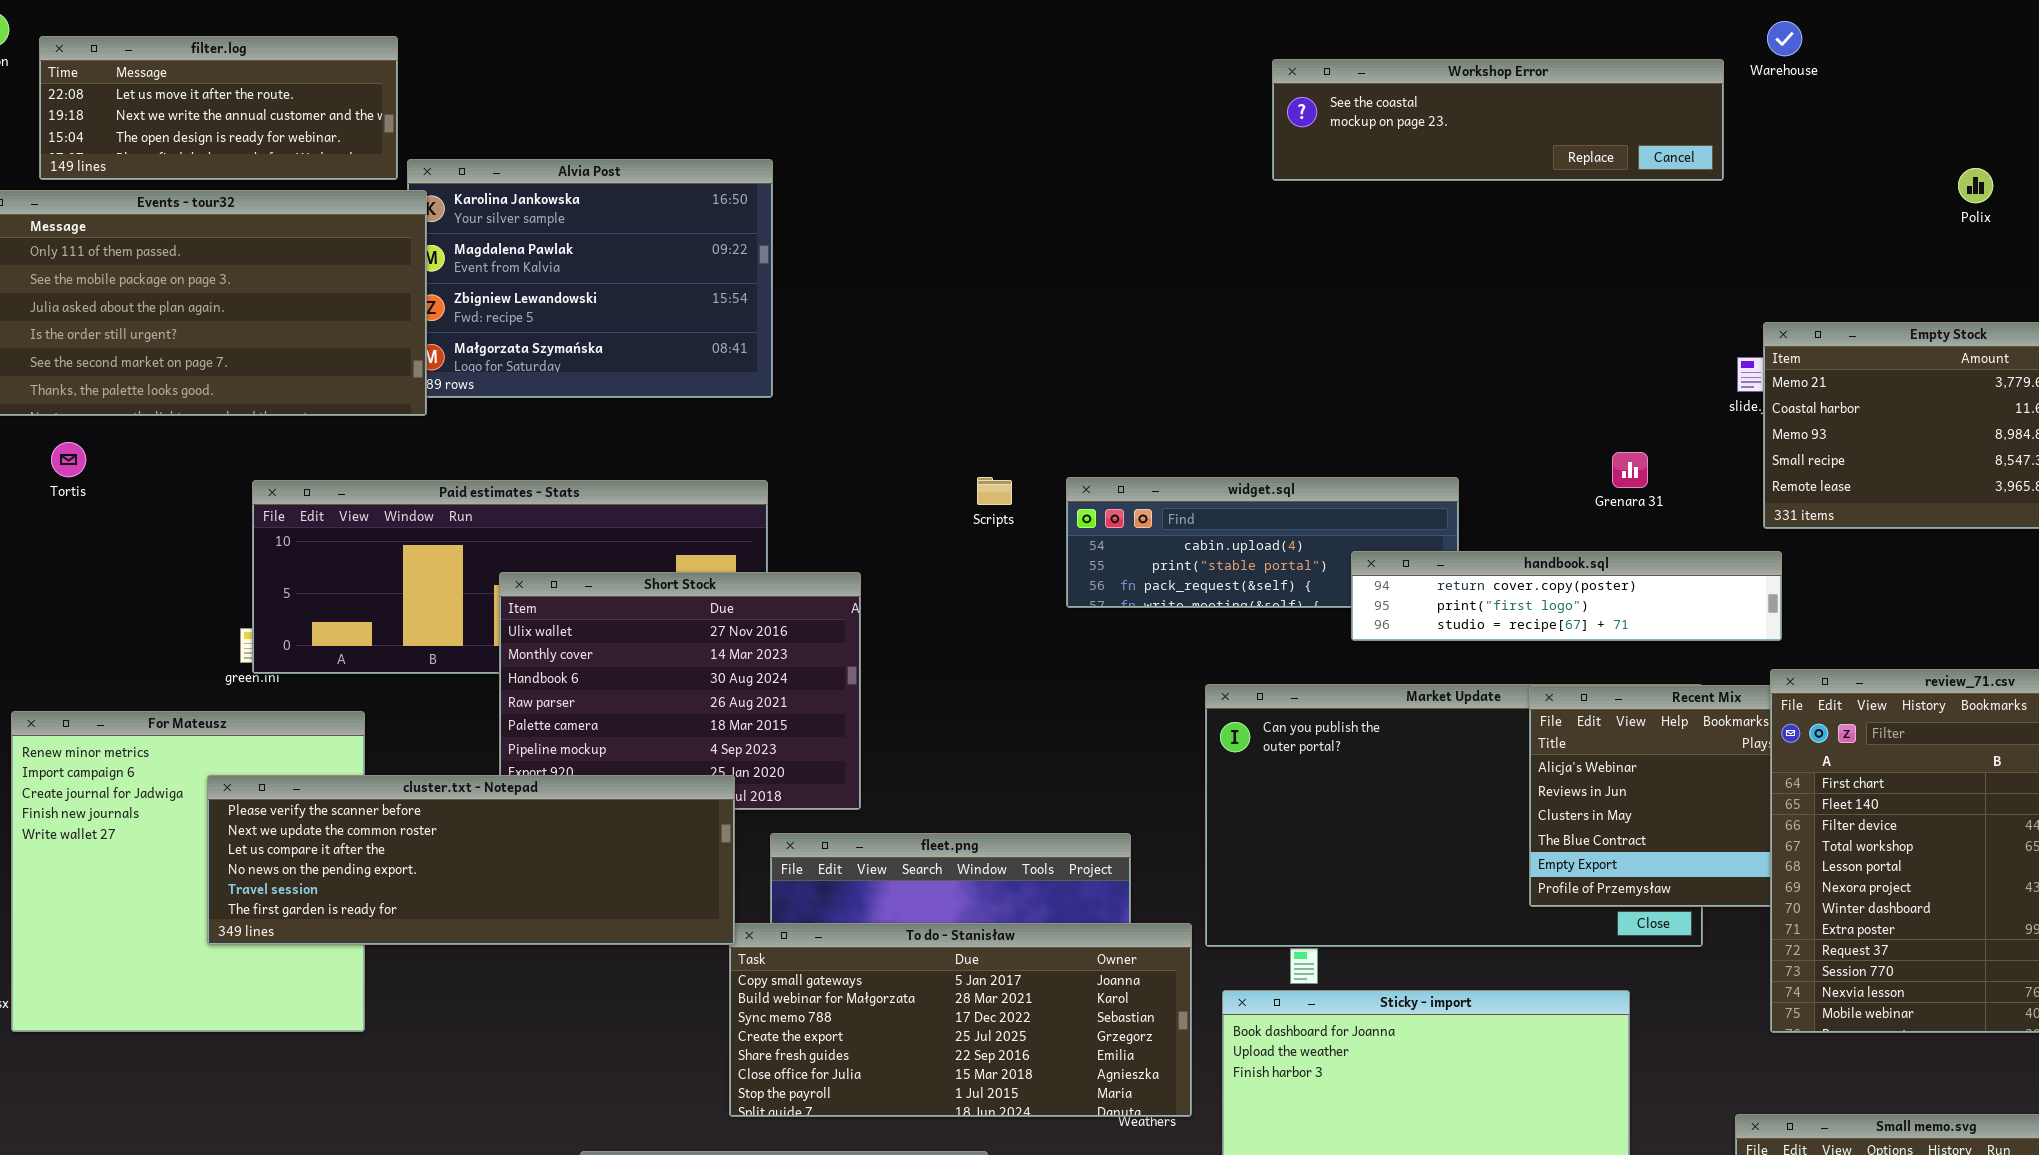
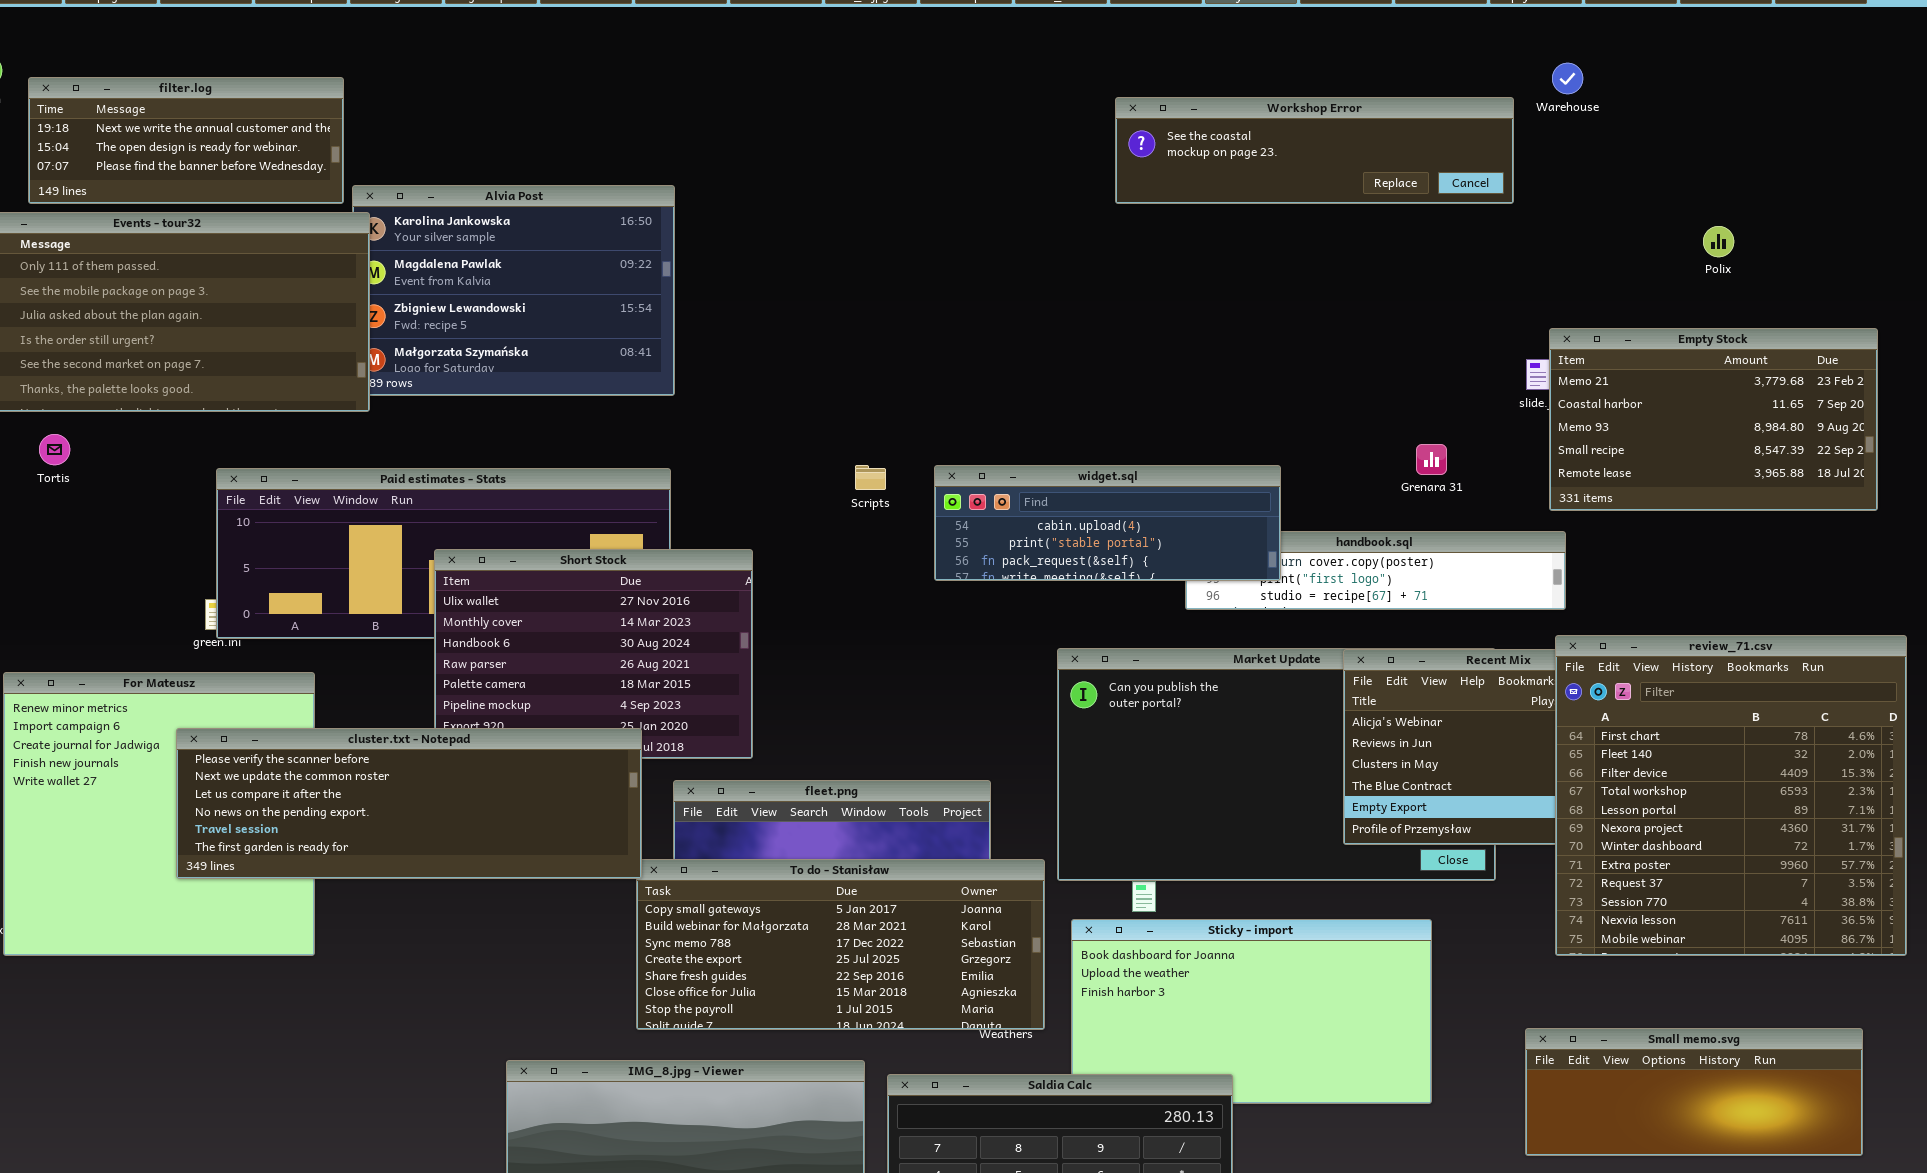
filter.log: [39,36,398,180] -> [28,77,344,204], scrolled down 1 row
Polix: [1958,168,1993,203] -> [1703,226,1734,257], moved
widget.sql: [1066,477,1459,608] -> [934,465,1281,581], raised

